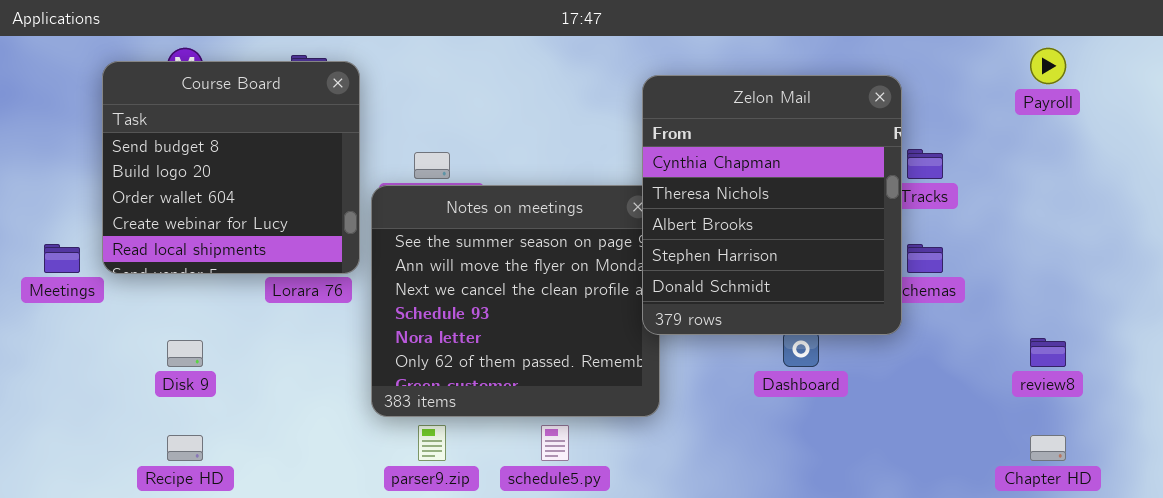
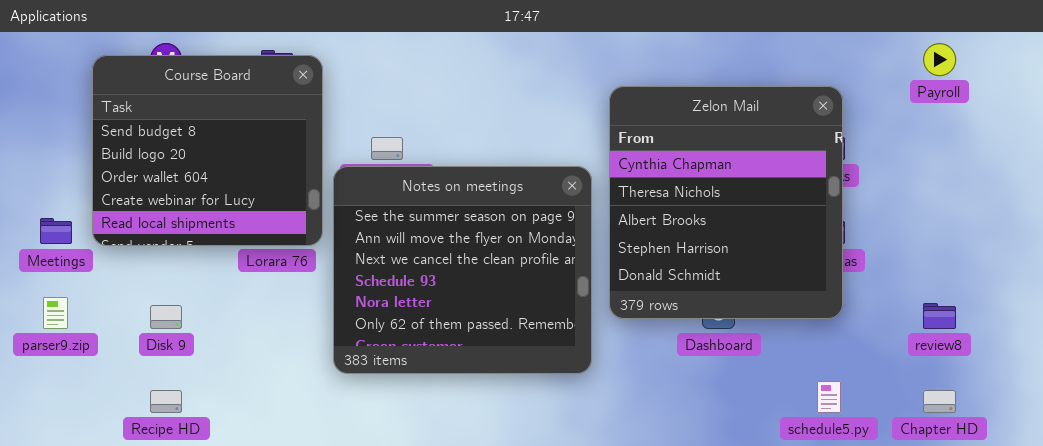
Zelon Mail: [642,75,902,335] -> [609,86,843,319], moved
parser9.zip: [418,425,446,461] -> [43,297,68,329], moved
schedule5.py: [541,425,569,461] -> [817,381,841,413], moved

